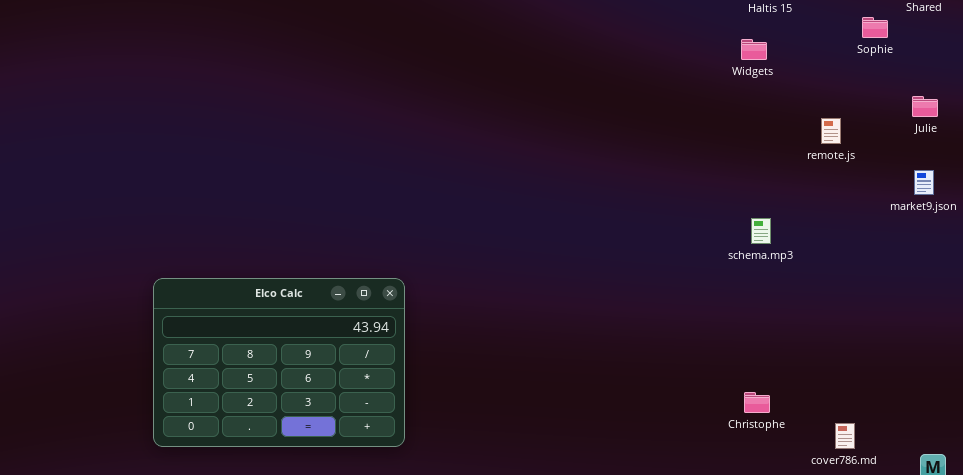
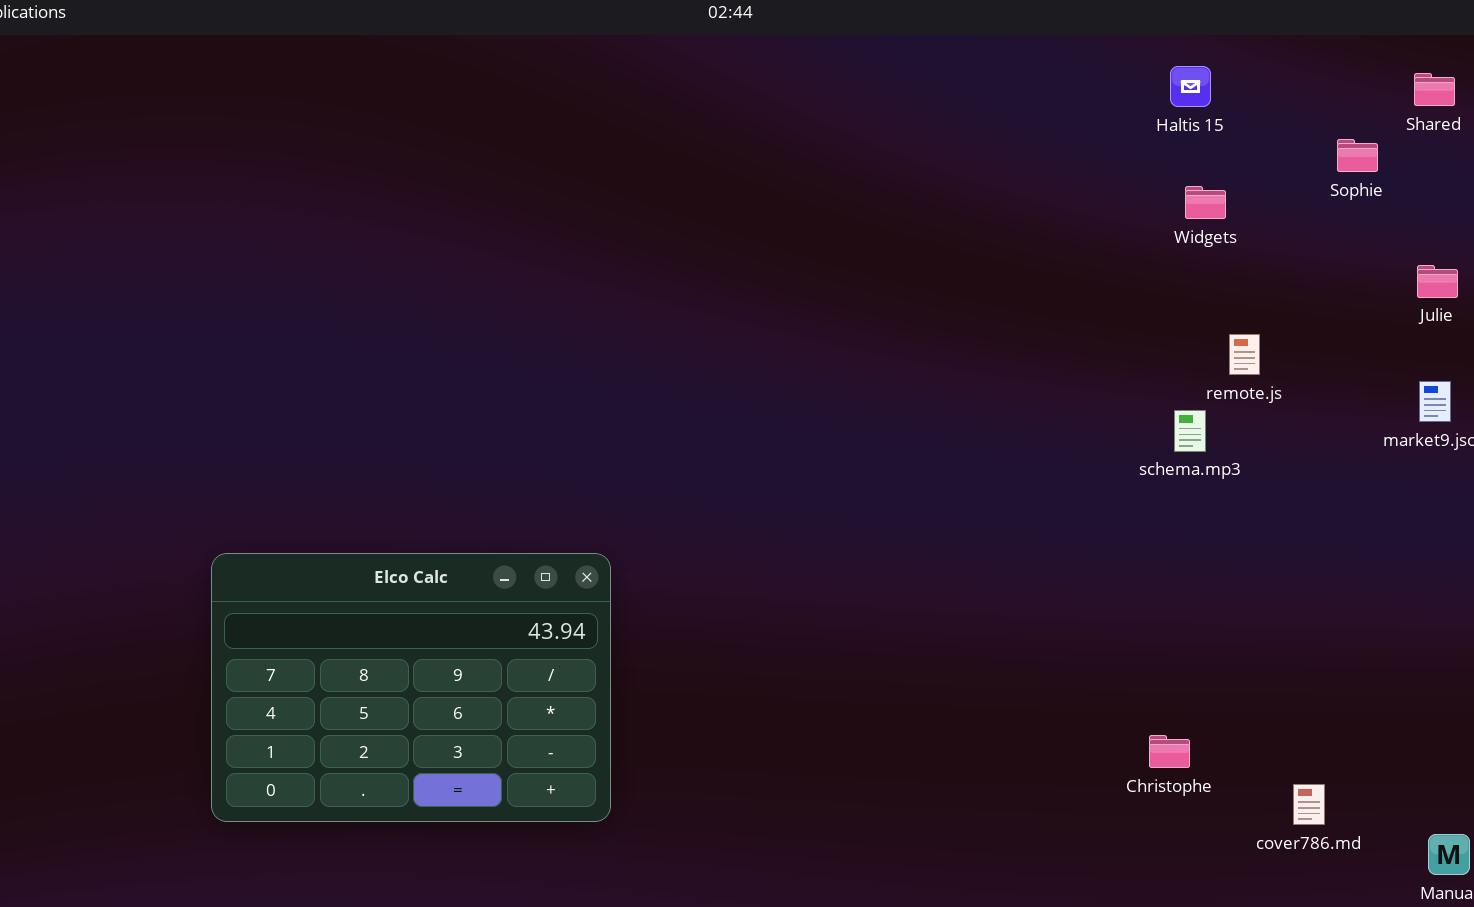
Widgets: [741,39,767,60] -> [1185,186,1226,219], moved
remote.js: [821,118,841,144] -> [1229,334,1260,375], moved
schema.mp3: [751,218,771,244] -> [1174,410,1206,452], moved

